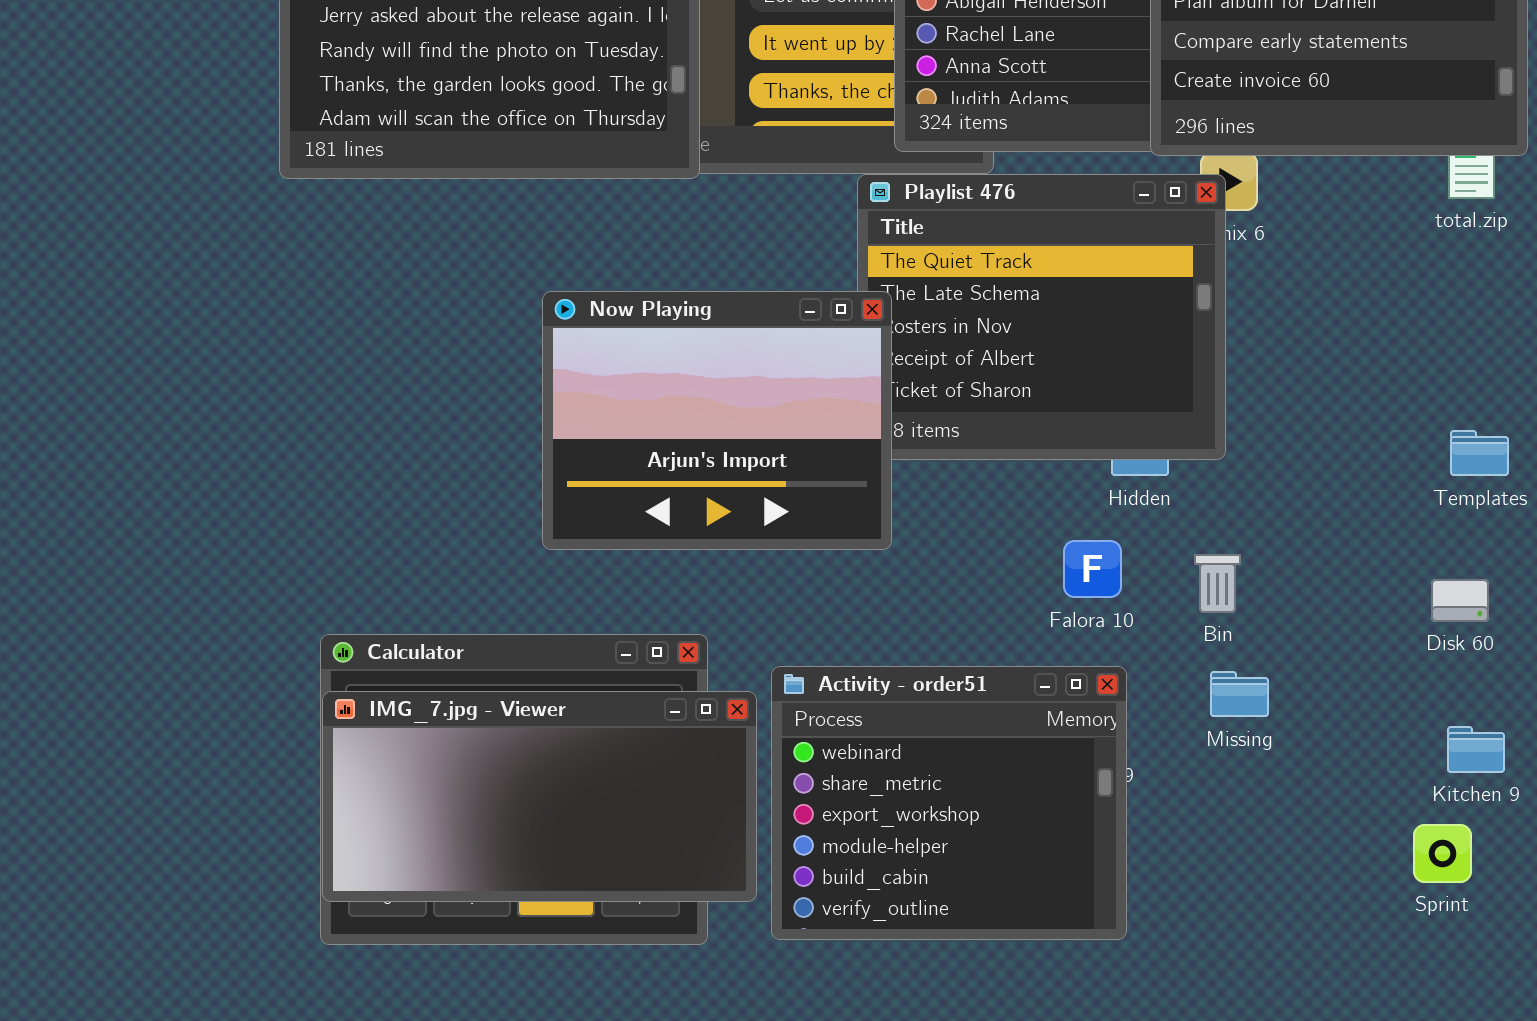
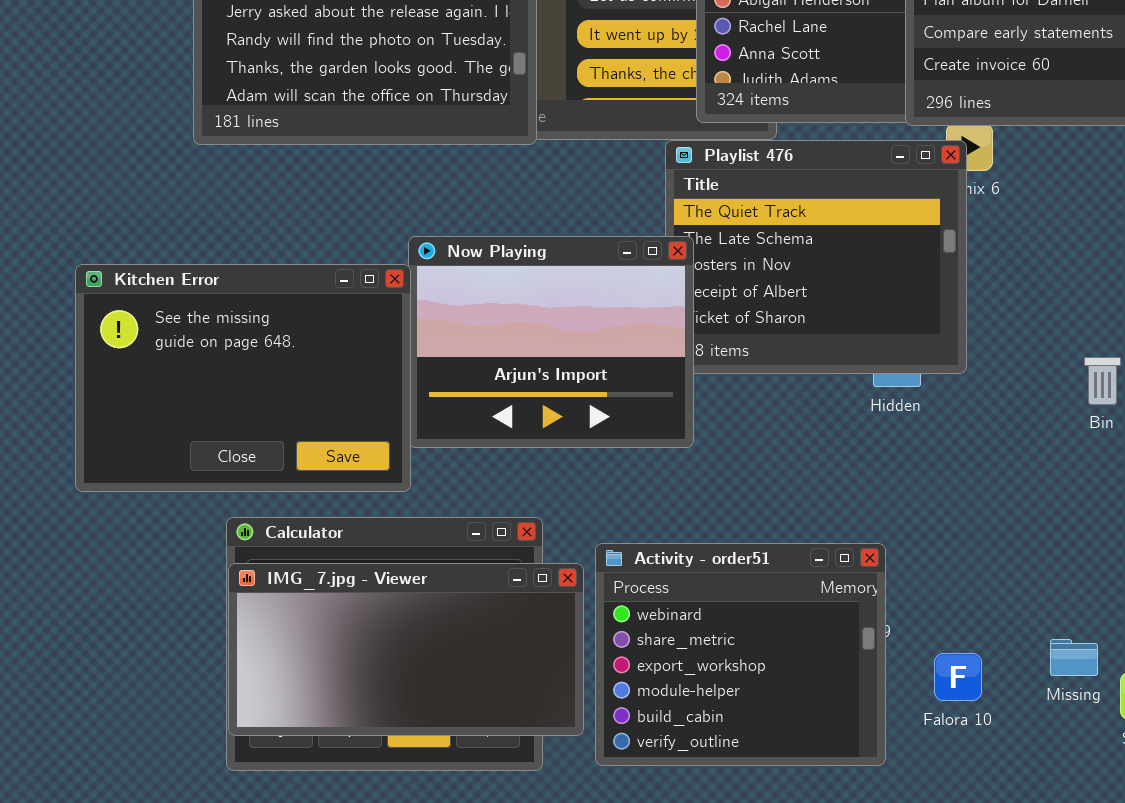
Kitchen Error: none -> [75,264,411,492], opened
Falora 10: [1063,540,1122,598] -> [934,653,982,701], moved
Bin: [1194,554,1241,613] -> [1084,357,1121,405], moved
Missing: [1210,671,1269,717] -> [1050,639,1098,676], moved

